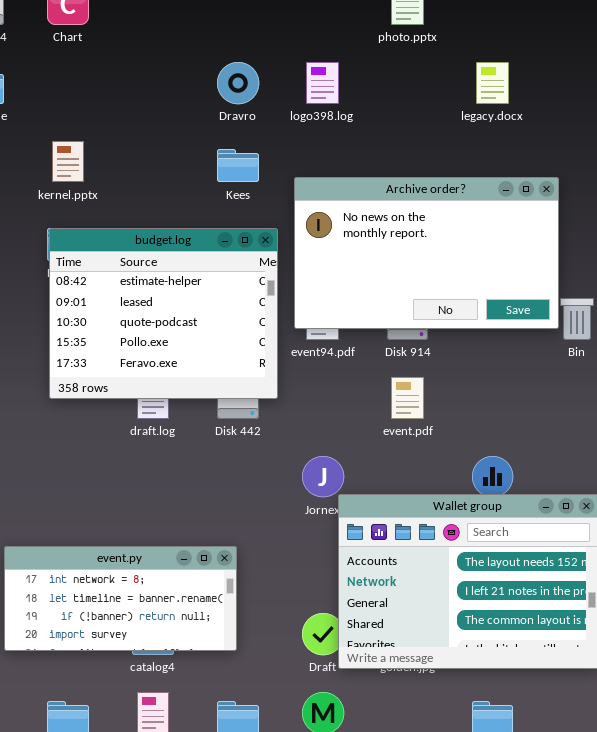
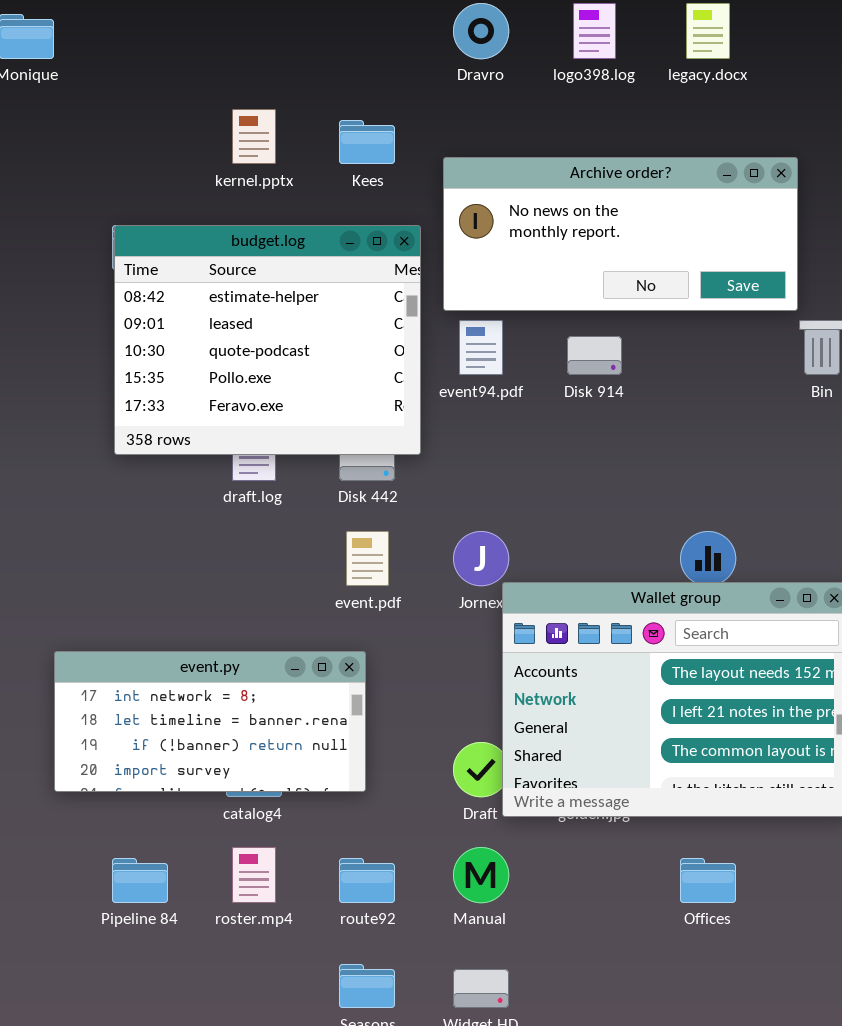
Dravro: [217,62,259,104] -> [453,3,509,59], moved
logo398.log: [306,62,339,104] -> [573,3,616,59], moved
kernel.pptx: [52,141,84,182] -> [232,109,276,164], moved
Archive order?: [294,177,559,329] -> [443,157,798,311], resized
event.pdf: [391,377,424,419] -> [346,531,389,586], moved

